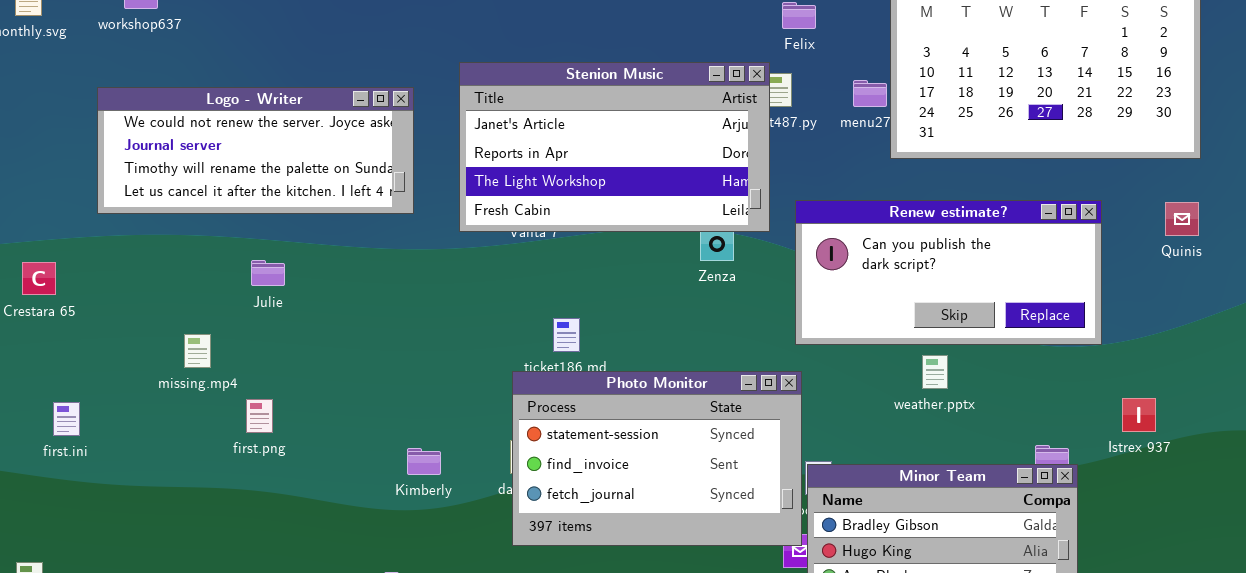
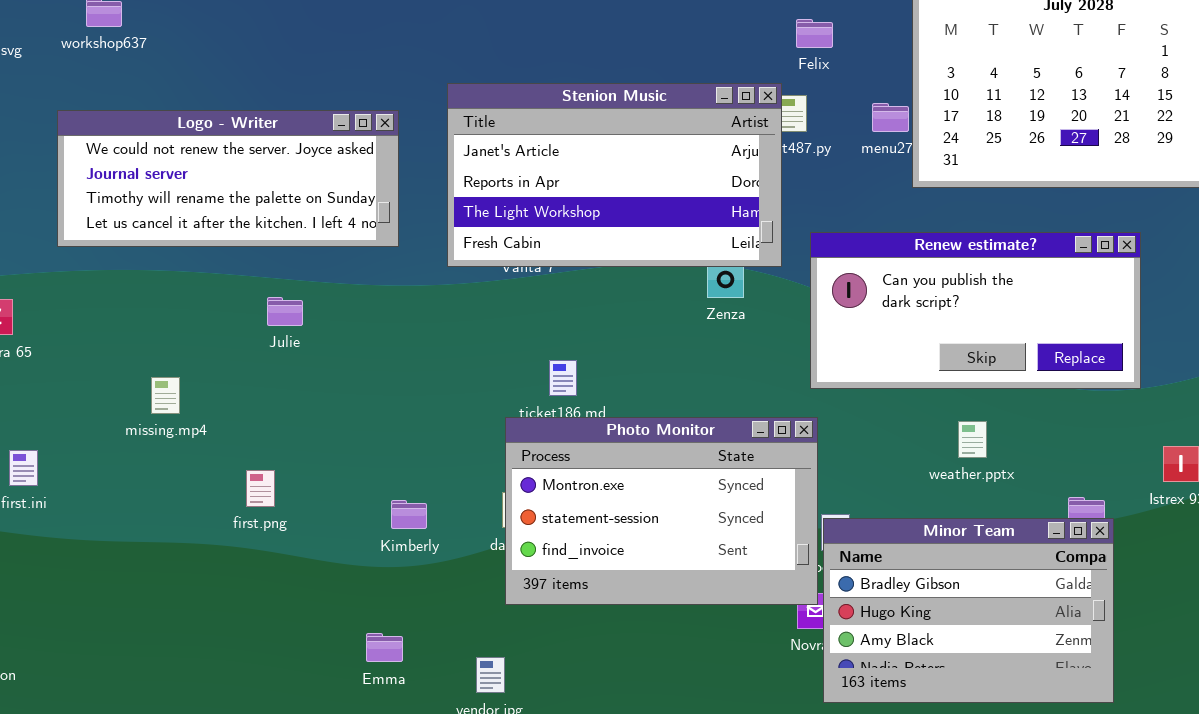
Julie: [251,260,285,286] -> [267,297,303,326], moved
weather.pptx: [922,355,948,389] -> [958,421,987,458], moved
Photo Monitor: [512,371,802,546] -> [505,417,818,605], scrolled up 1 row
first.png: [246,399,273,433] -> [246,470,275,507], moved

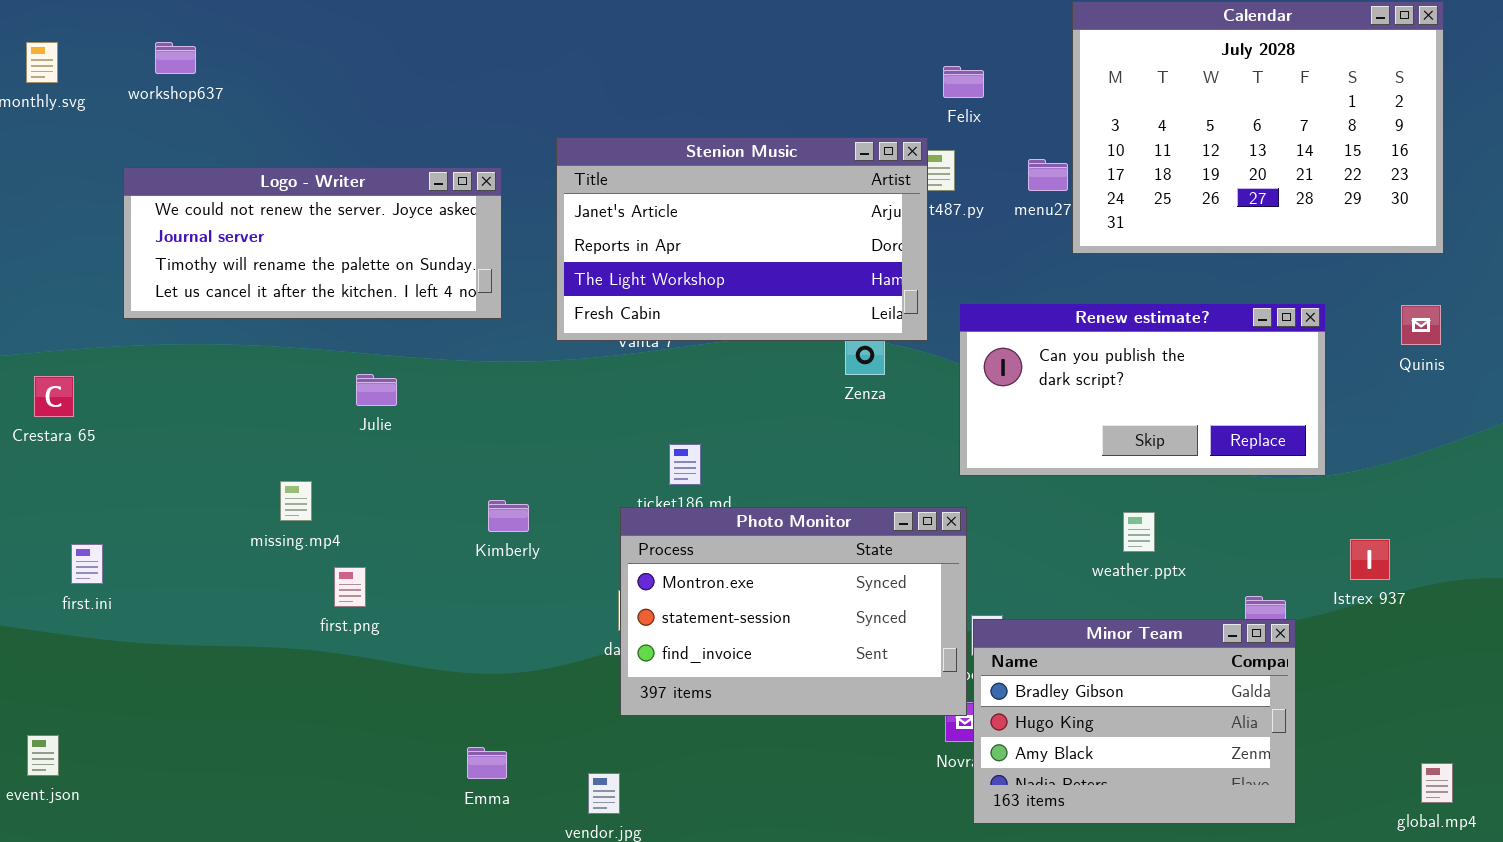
missing.mp4: [151,377,180,414] -> [280,481,312,521], moved
Kimberly: [391,500,427,529] -> [488,500,529,532], moved

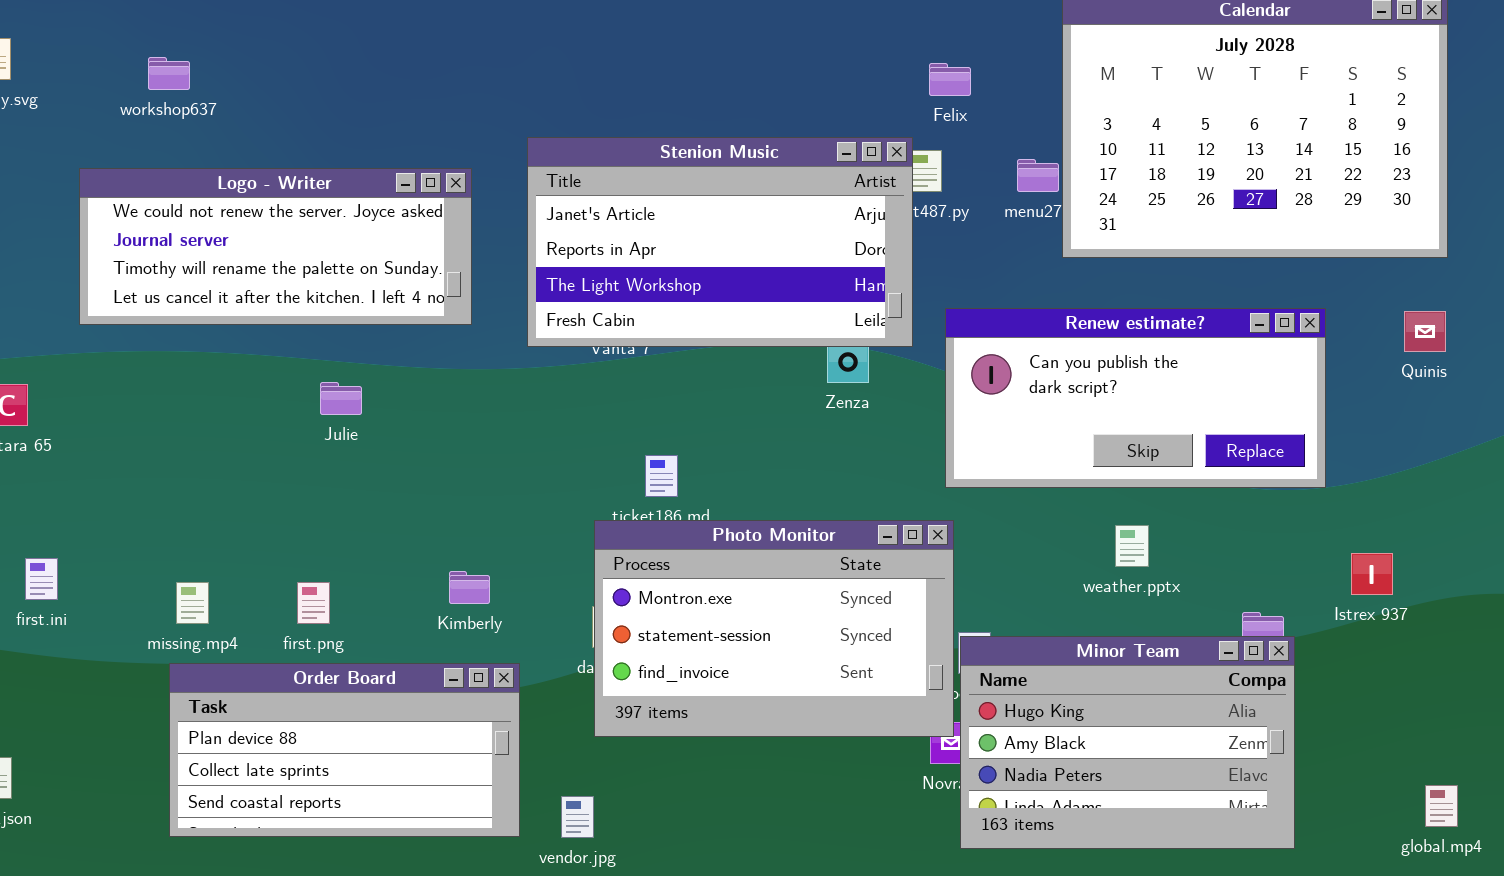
workshop637: [155,42,196,74] -> [148,57,190,90], moved
missing.mp4: [280,481,312,521] -> [176,582,209,624], moved
Kimberly: [488,500,529,532] -> [449,571,490,604], moved
Minor Team: [973,619,1296,824] -> [960,636,1295,849], scrolled down 1 row
Order Board: none -> [169,663,520,837], opened

